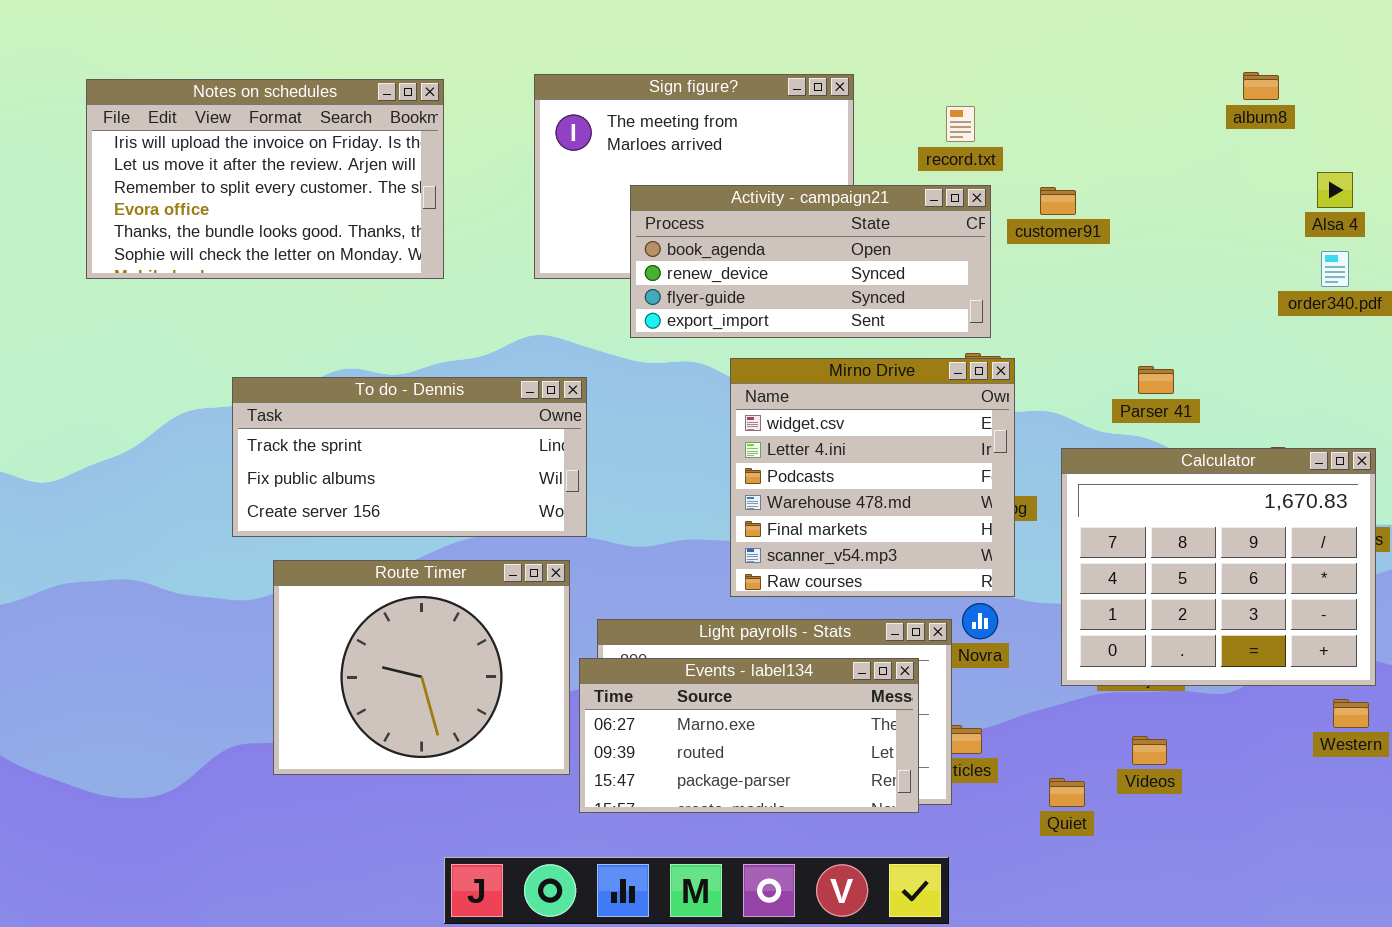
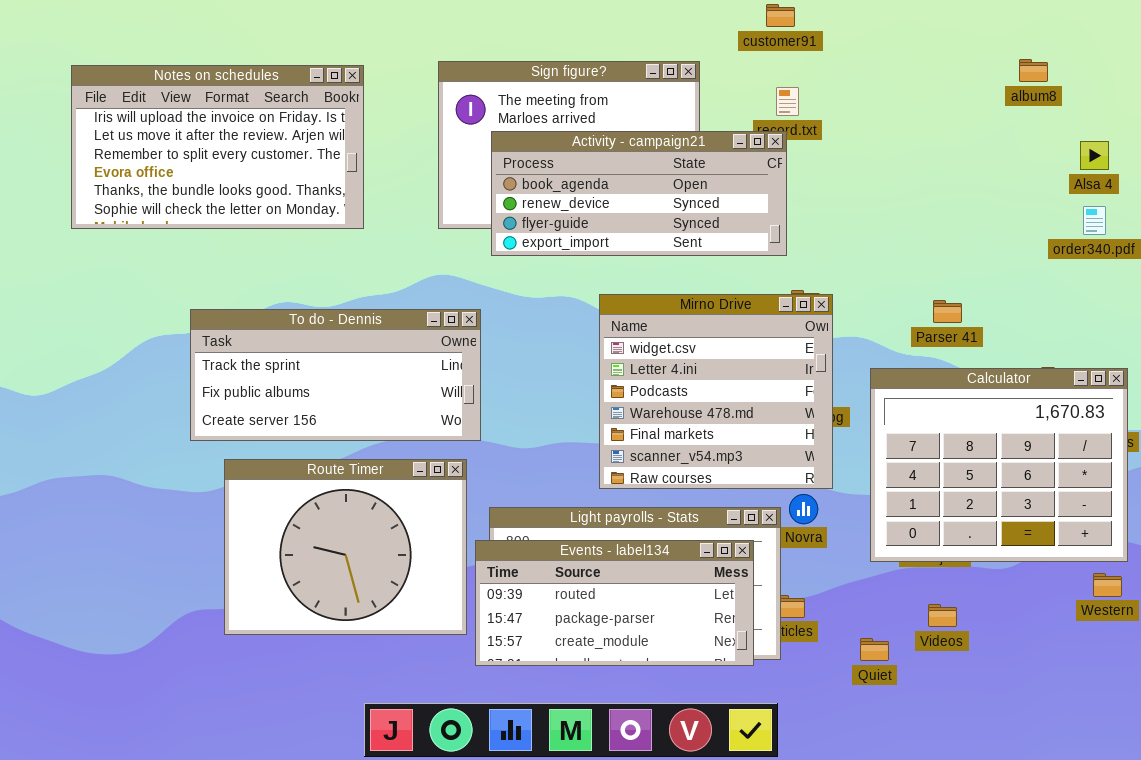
Activity - campaign21: [630,185,991,338] -> [491,131,787,256], moved
customer91: [1040,187,1076,215] -> [766,4,795,27], moved
Events - label134: [579,658,919,813] -> [475,540,754,666], scrolled down 1 row

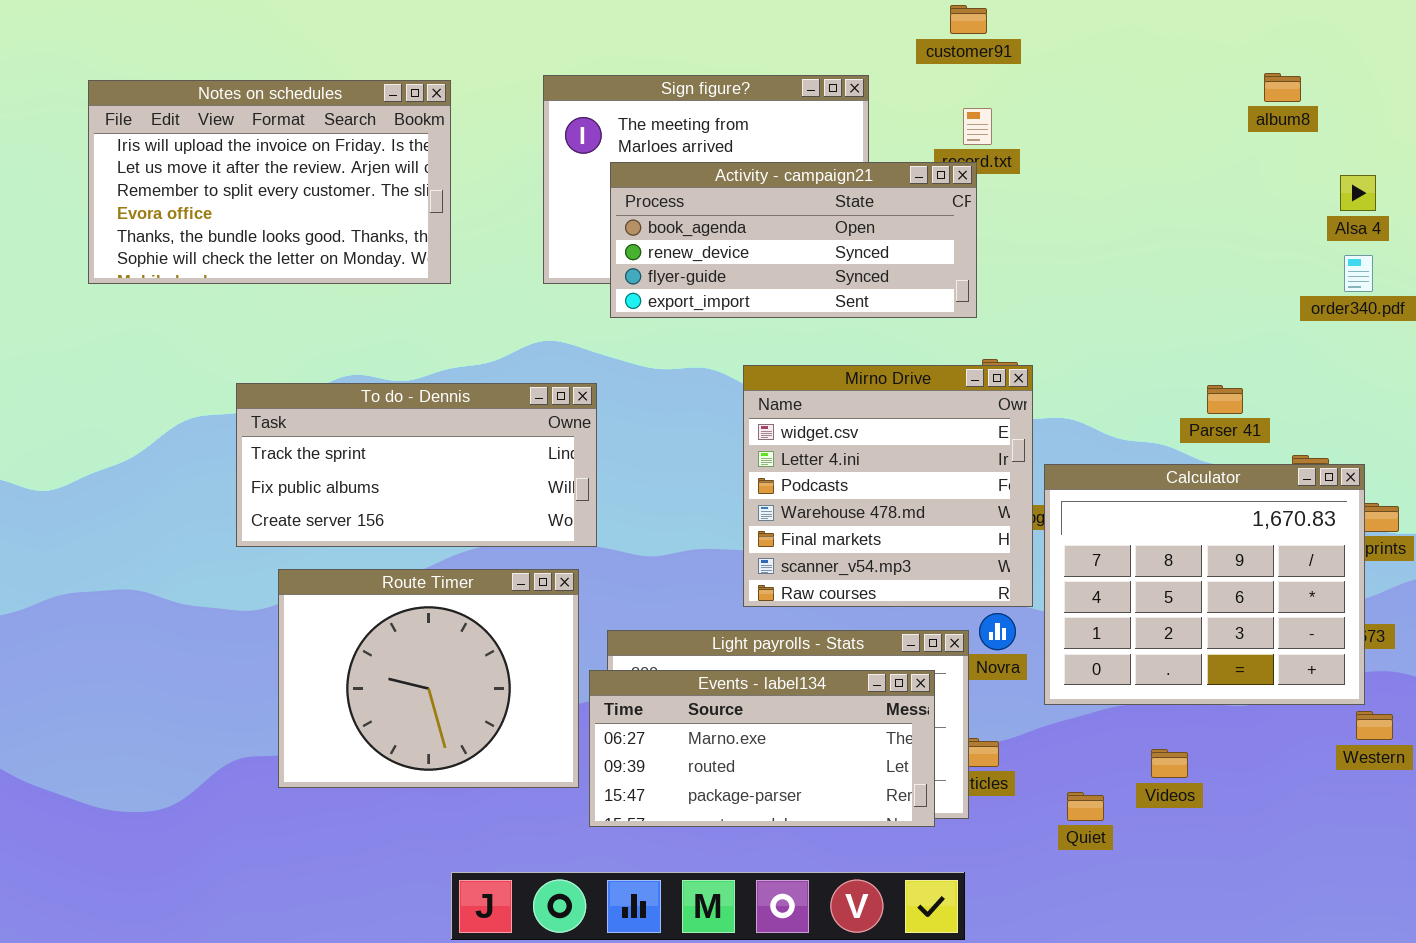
Parser 41: [933,300,962,323] -> [1207,385,1243,414], moved
Calculator: [870,368,1128,562] -> [1044,464,1365,705], moved
Events - label134: [475,540,754,666] -> [589,670,935,827], scrolled up 1 row

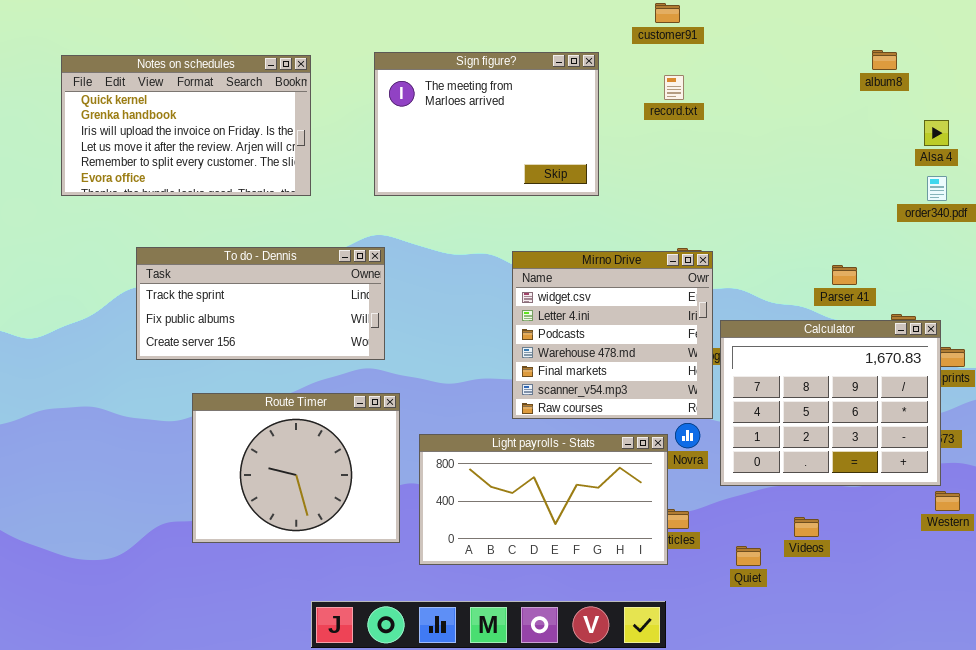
Notes on schedules: [88,80,451,284] -> [61,55,311,196], scrolled up 2 rows
Activity - campaign21: [610,162,977,318] -> none, closed
To do - Dennis: [236,383,597,547] -> [136,247,385,360], moved
Events - label134: [589,670,935,827] -> none, closed

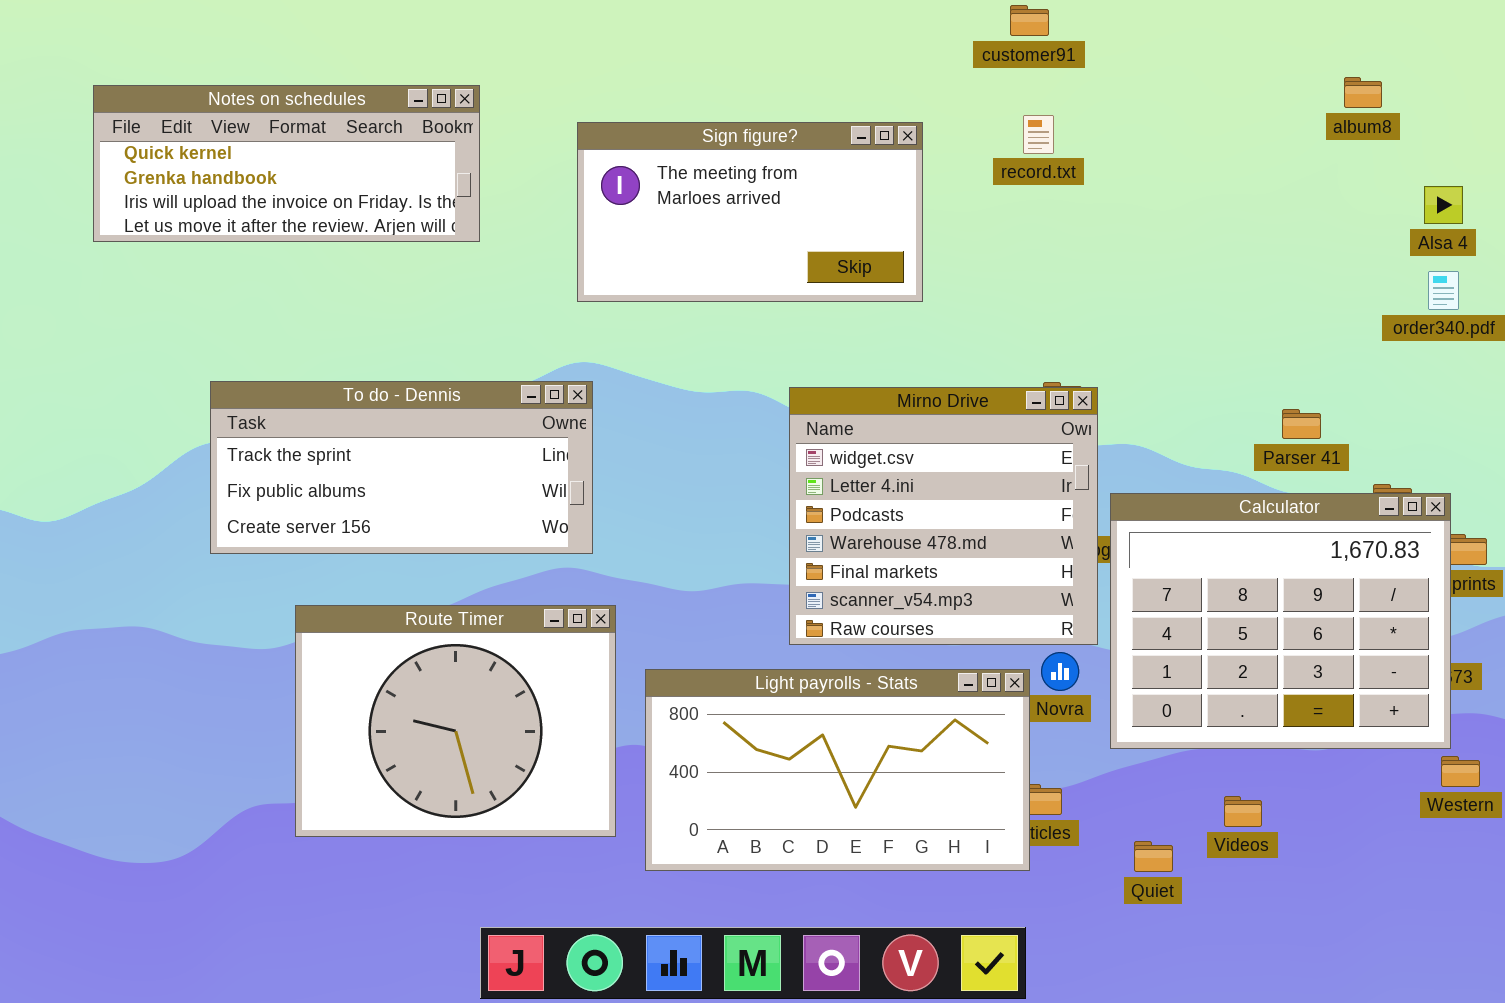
Sign figure?: [374,52,599,196] -> [577,122,923,302], resized
Notes on schedules: [61,55,311,196] -> [93,85,480,242], resized

